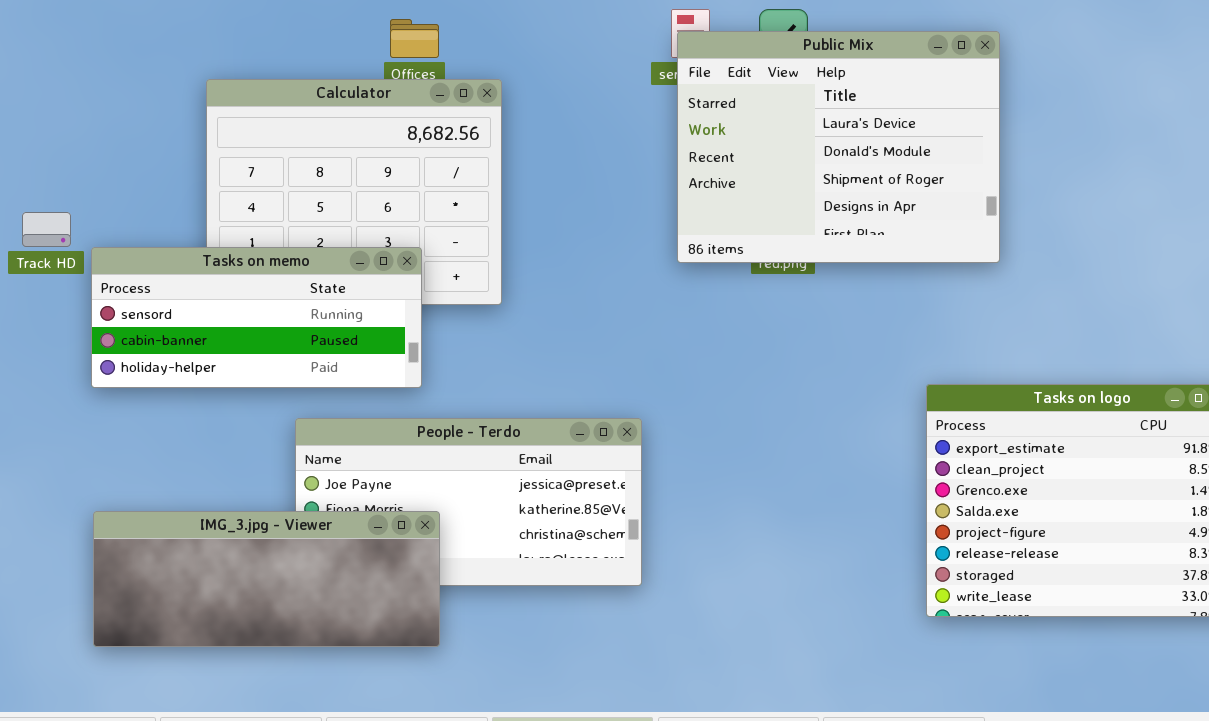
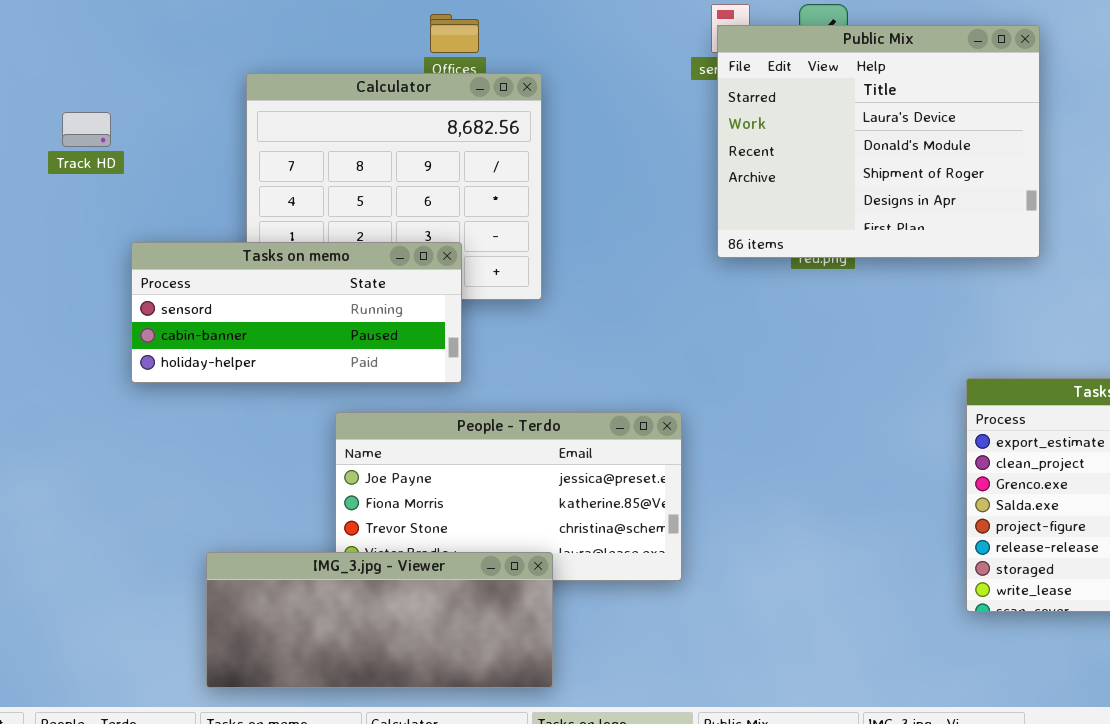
Track HD: [22,212,71,247] -> [62,112,111,147], moved
IMG_3.jpg - Viewer: [93,511,440,647] -> [206,552,553,688], moved

